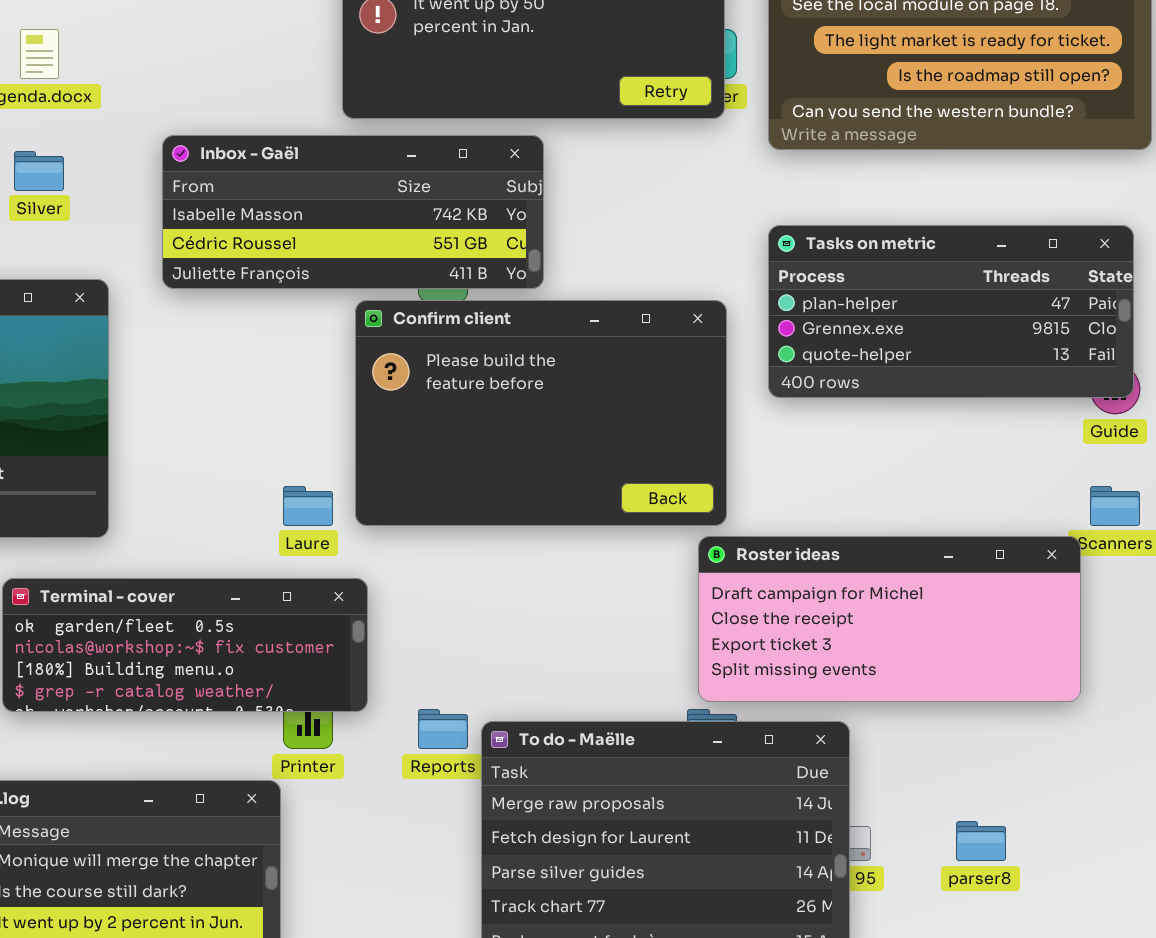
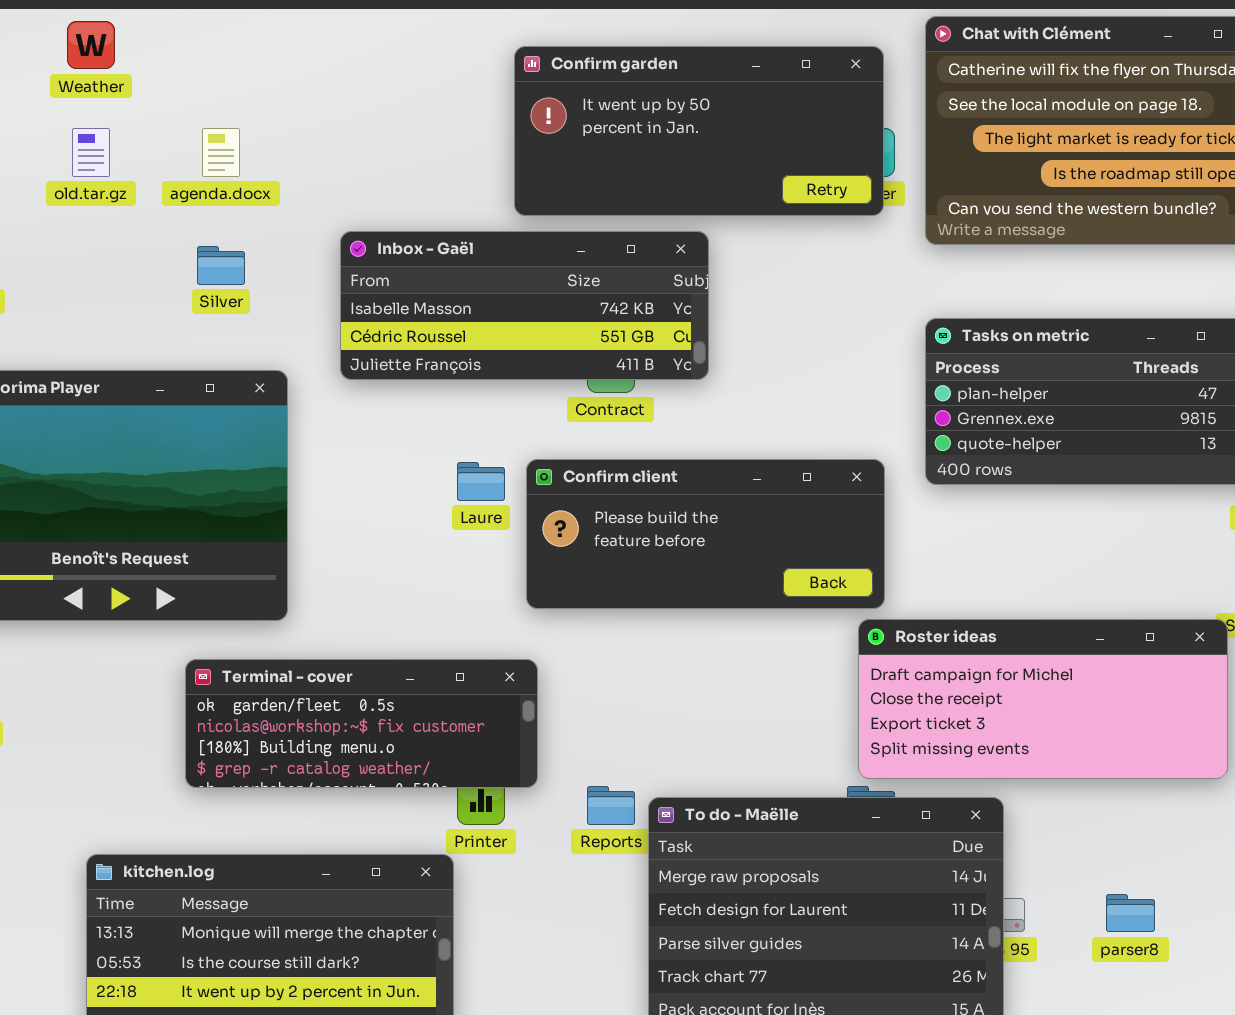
Confirm client: [355,300,727,526] -> [526,459,885,609], resized
Laure: [283,486,333,526] -> [457,462,505,501], moved

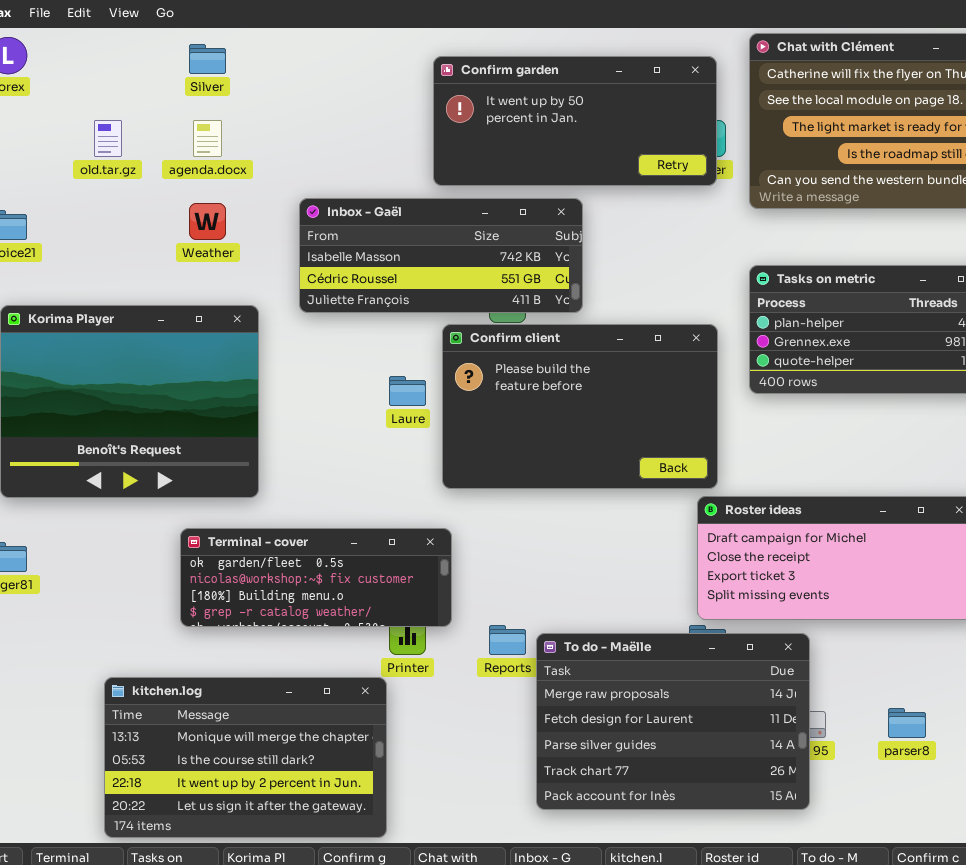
Weather: [67,21,115,69] -> [189,203,226,240], moved
Silver: [197,246,245,285] -> [189,44,226,74], moved
Confirm client: [526,459,885,609] -> [442,324,718,489], resized

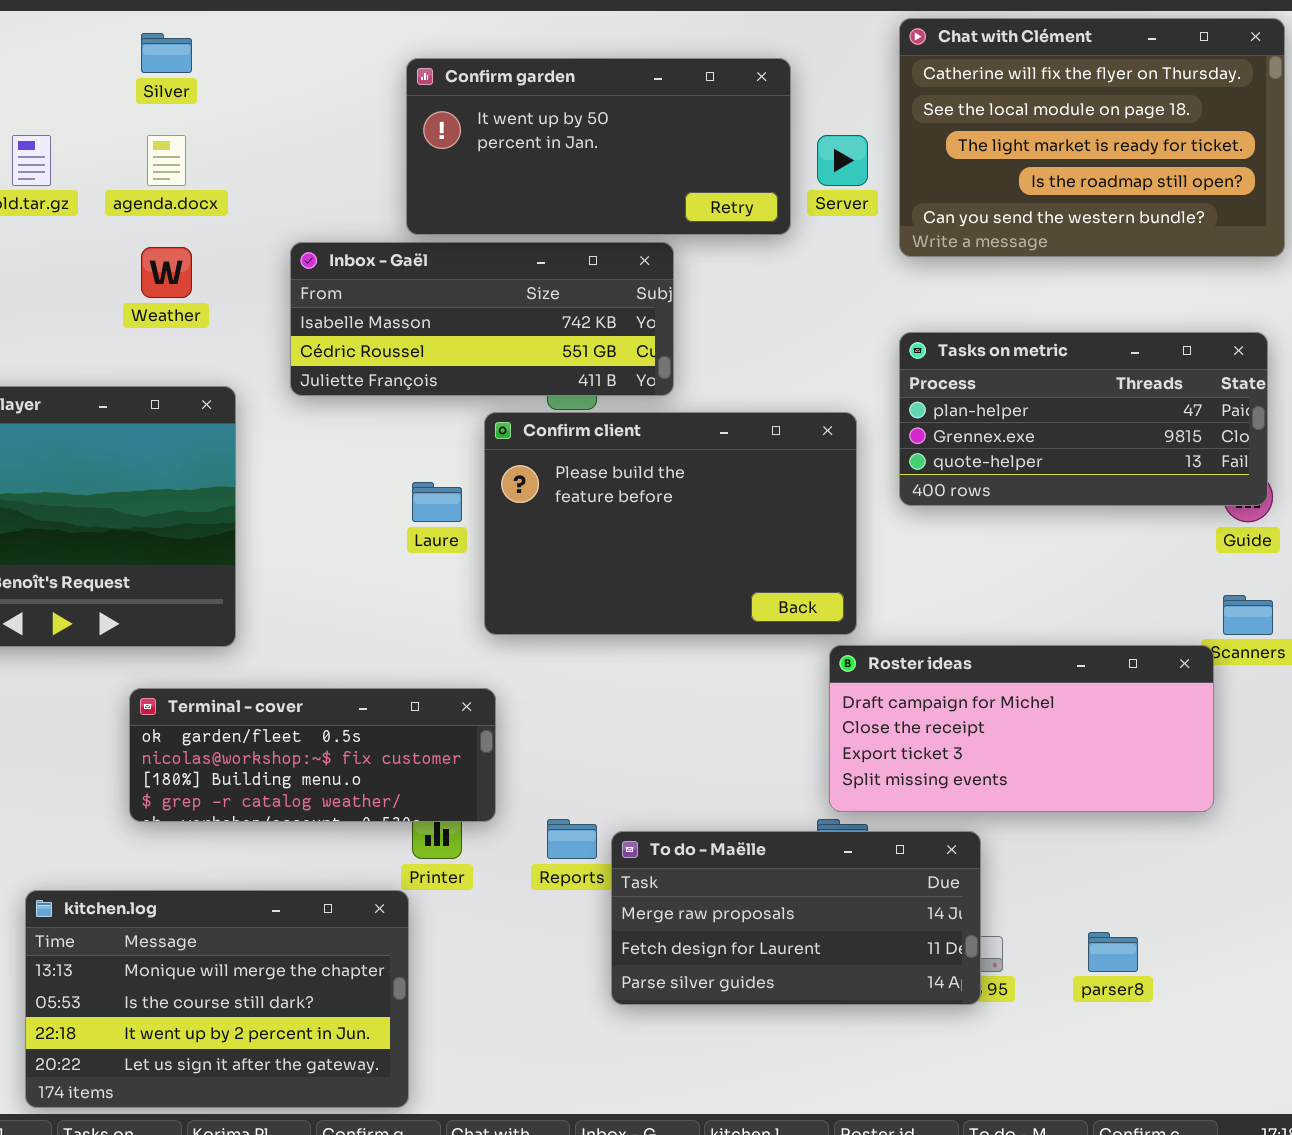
Confirm garden: [433,56,717,186] -> [406,58,791,235], moved
To do - Maëlle: [536,633,810,810] -> [611,831,981,1005], resized

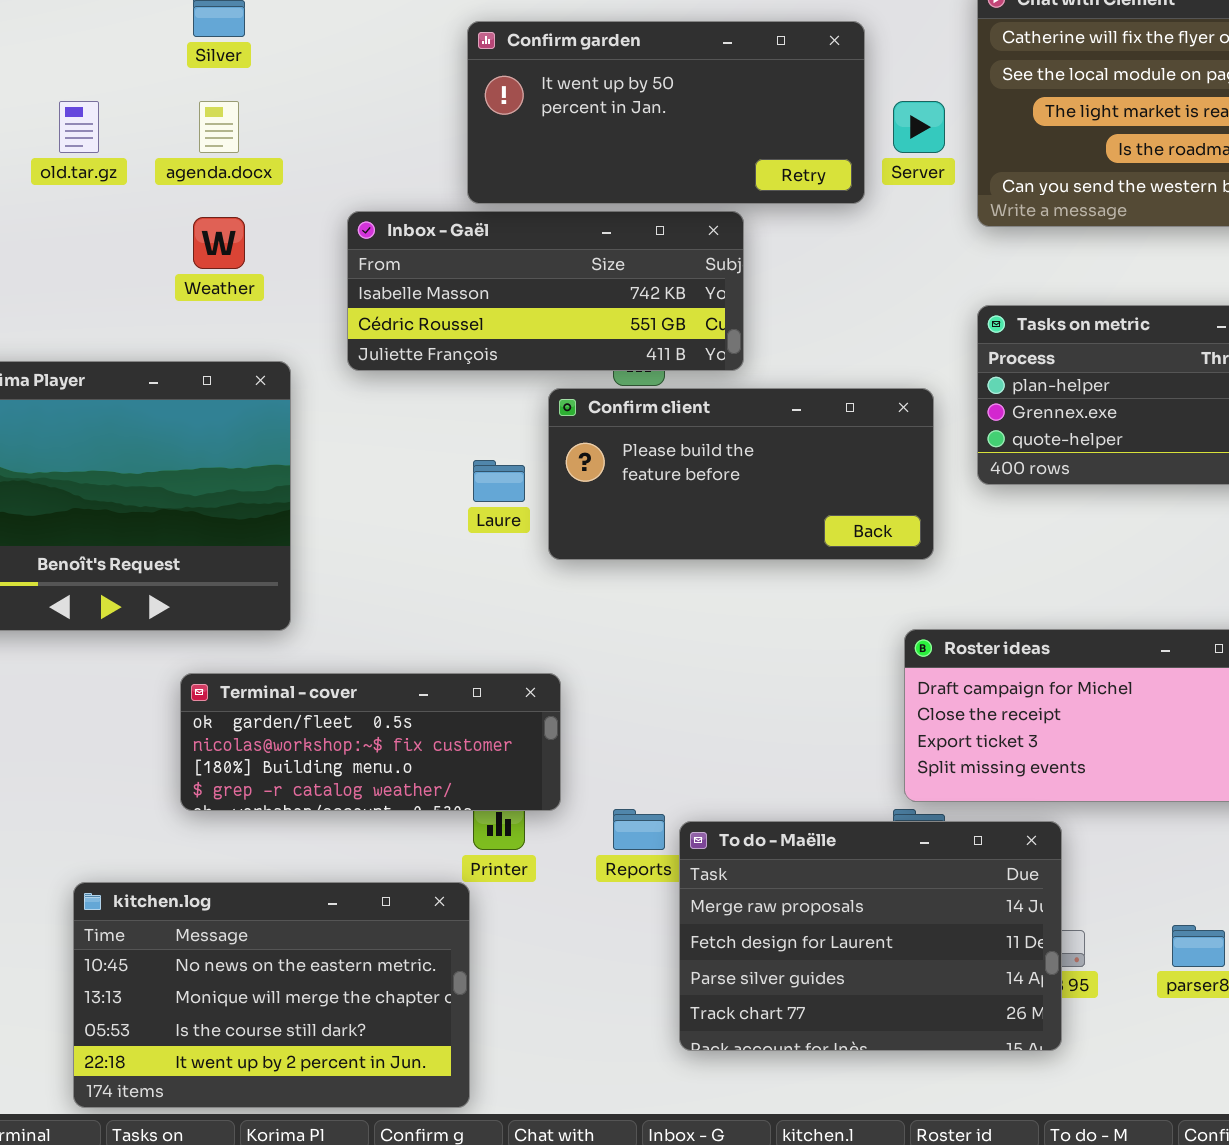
Confirm client: [484,412,857,635] -> [548,388,934,560], resized
To do - Maëlle: [611,831,981,1005] -> [679,821,1062,1051], resized
kitchen.log: [25,890,409,1108] -> [73,882,470,1108], scrolled up 1 row

